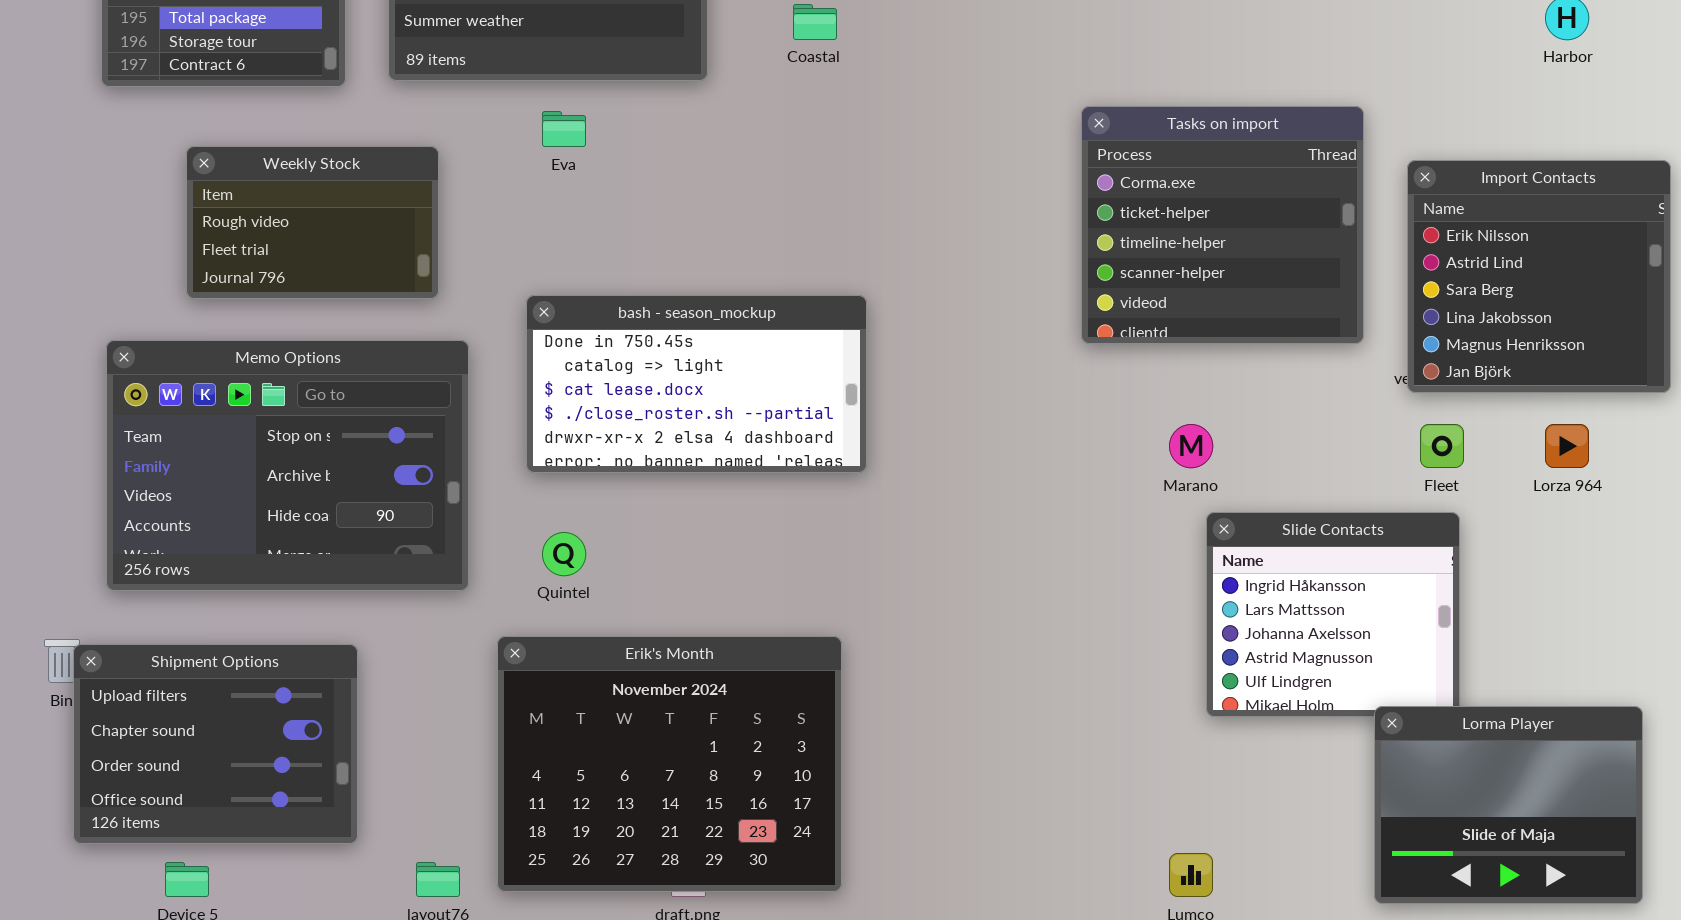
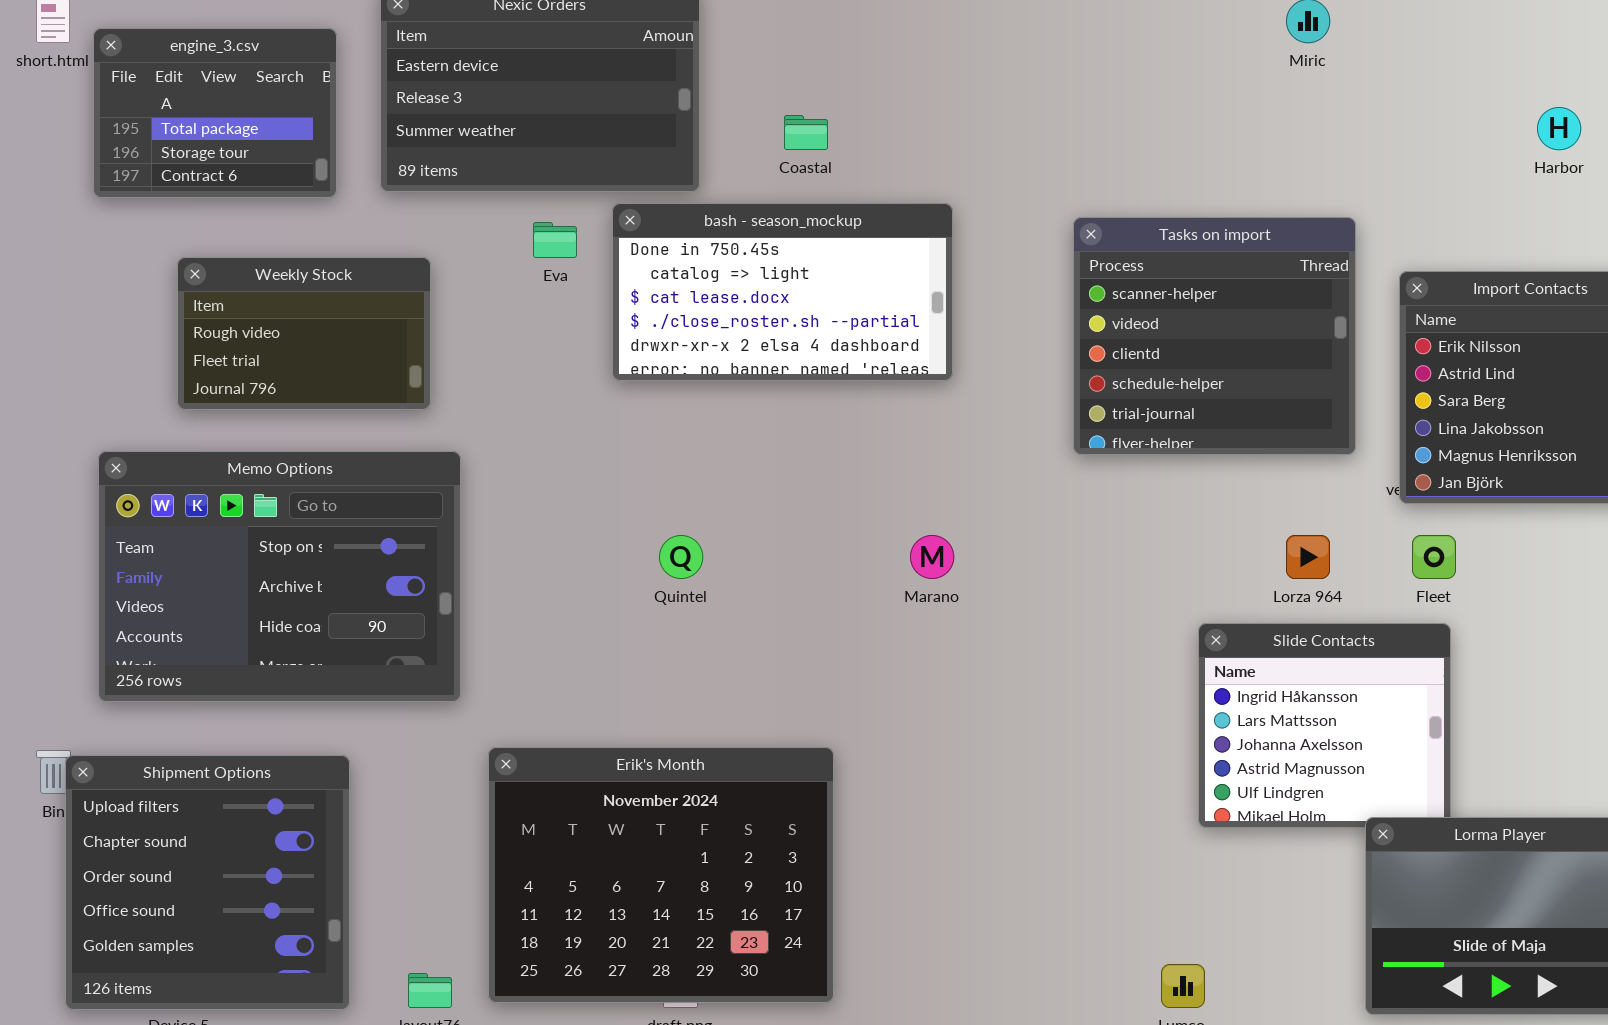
Tasks on import: [1081,106,1364,344] -> [1073,217,1356,455], scrolled down 3 rows
bash - season_mockup: [526,295,867,473] -> [612,203,953,381], moved
Marano: [1169,424,1213,468] -> [910,535,954,579], moved
Lorza 964: [1545,424,1589,468] -> [1286,535,1330,579], moved
Quintel: [542,532,586,576] -> [659,535,703,579], moved
Shipment Options: [73,644,358,844] -> [65,755,350,1010], resized

